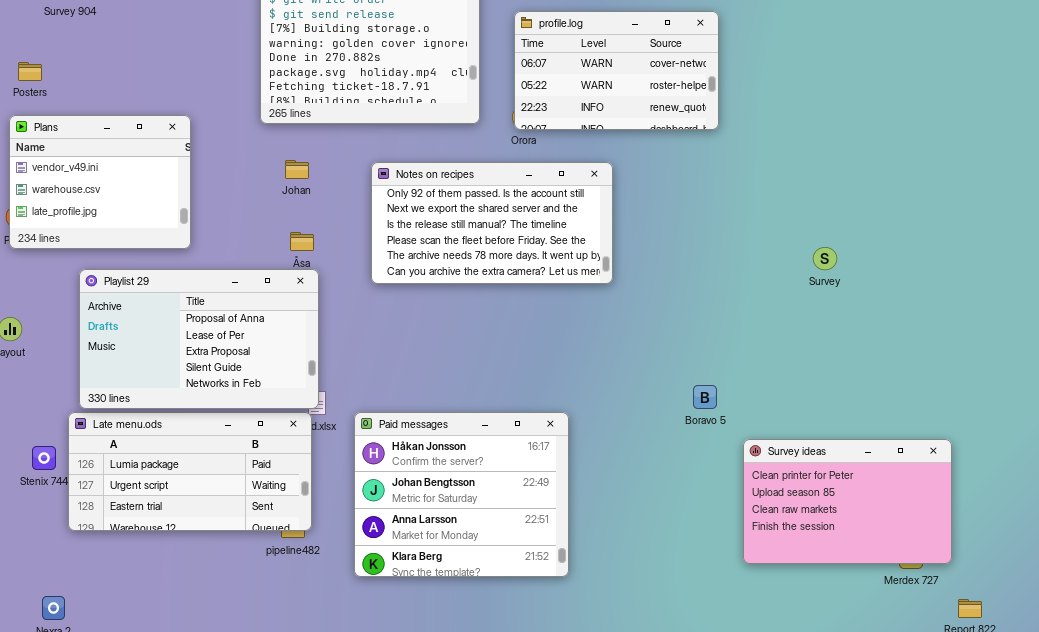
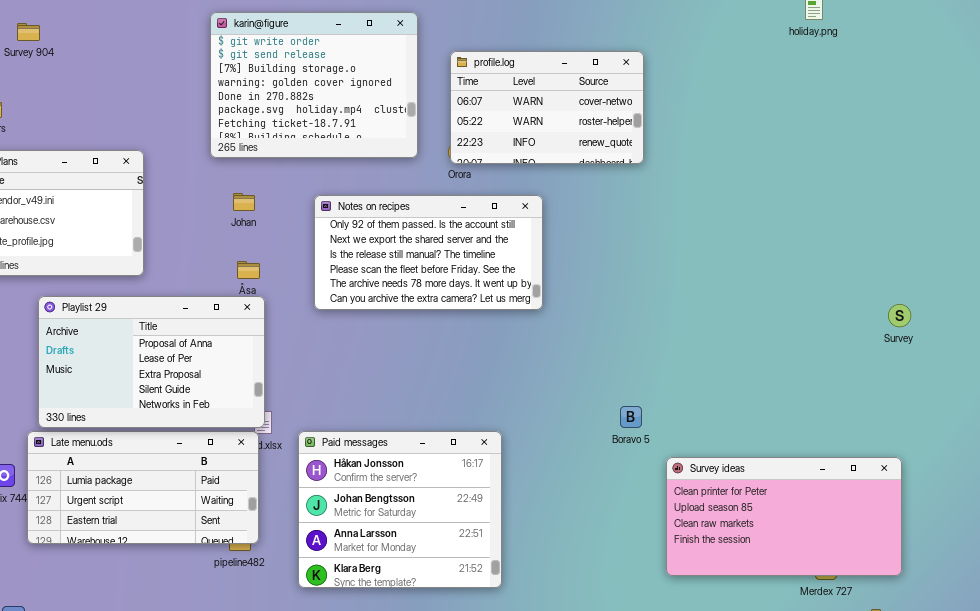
Survey: [813,247,837,270] -> [888,304,911,327], moved
Survey ideas: [743,439,952,564] -> [666,457,902,576], resized

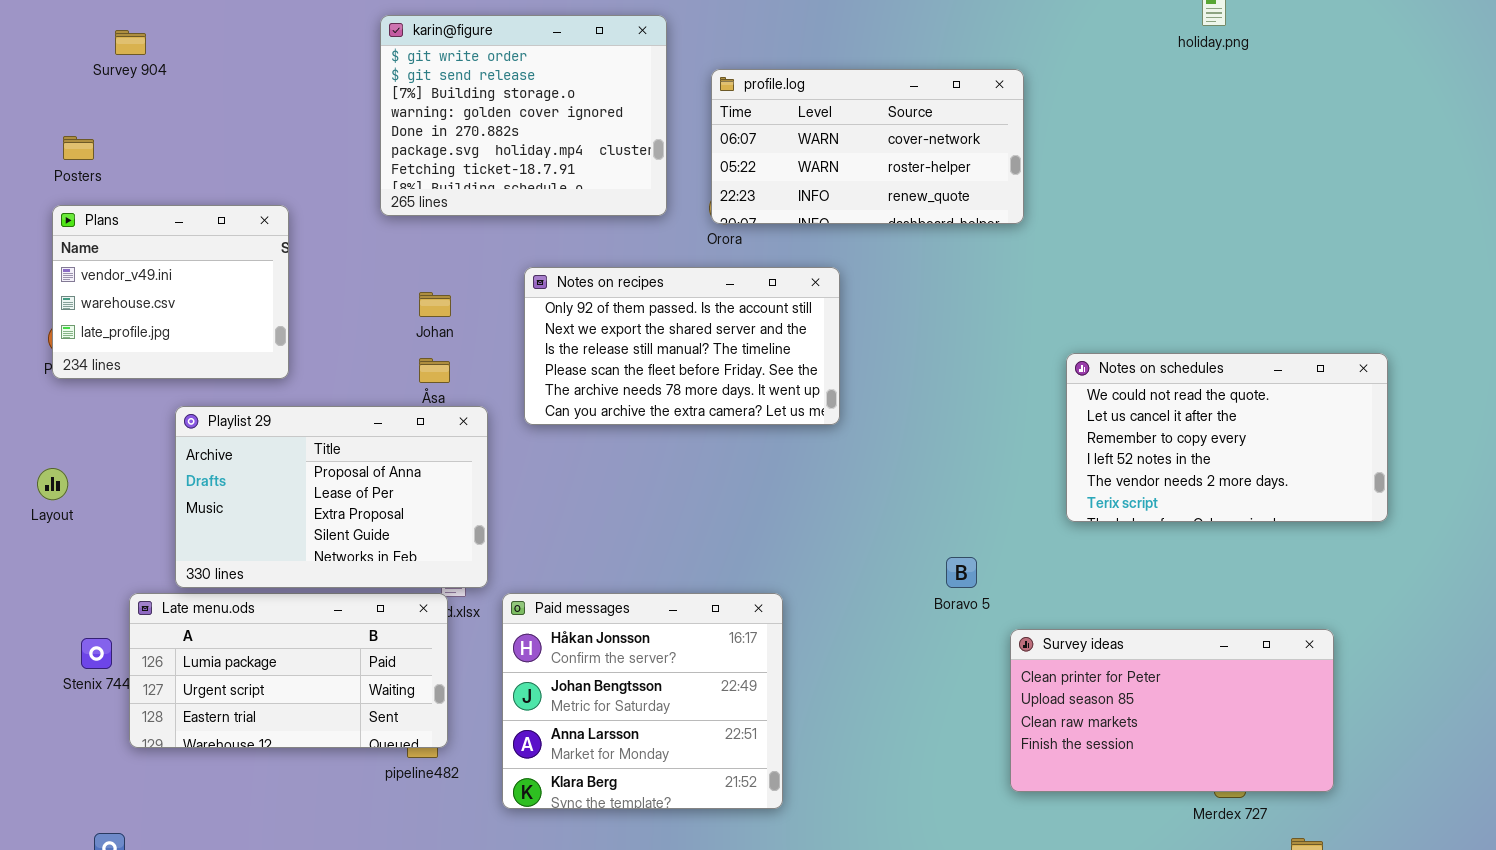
profile.log: [450,51,644,164] -> [711,69,1024,224], resized
Johan: [233,193,255,211] -> [419,292,451,317], moved
Notes on schedules: none -> [1066,353,1388,522], opened
Playlist 29: [38,296,265,428] -> [175,406,488,588], moved

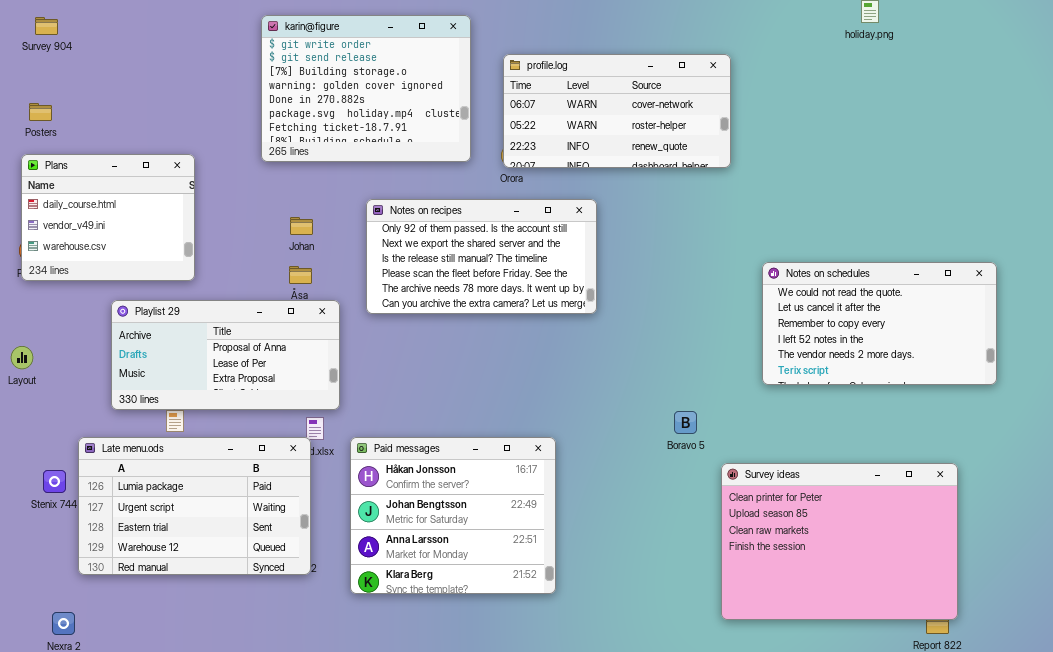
Survey 904: [115,30,146,55] -> [35,17,58,35], moved
Plans: [52,205,289,379] -> [21,154,195,281], scrolled up 1 row
Playlist 29: [175,406,488,588] -> [111,300,340,410], resized
Late menu.ods: [129,593,448,748] -> [78,437,311,575], resized
Survey ideas: [1010,629,1334,792] -> [721,463,958,620], resized

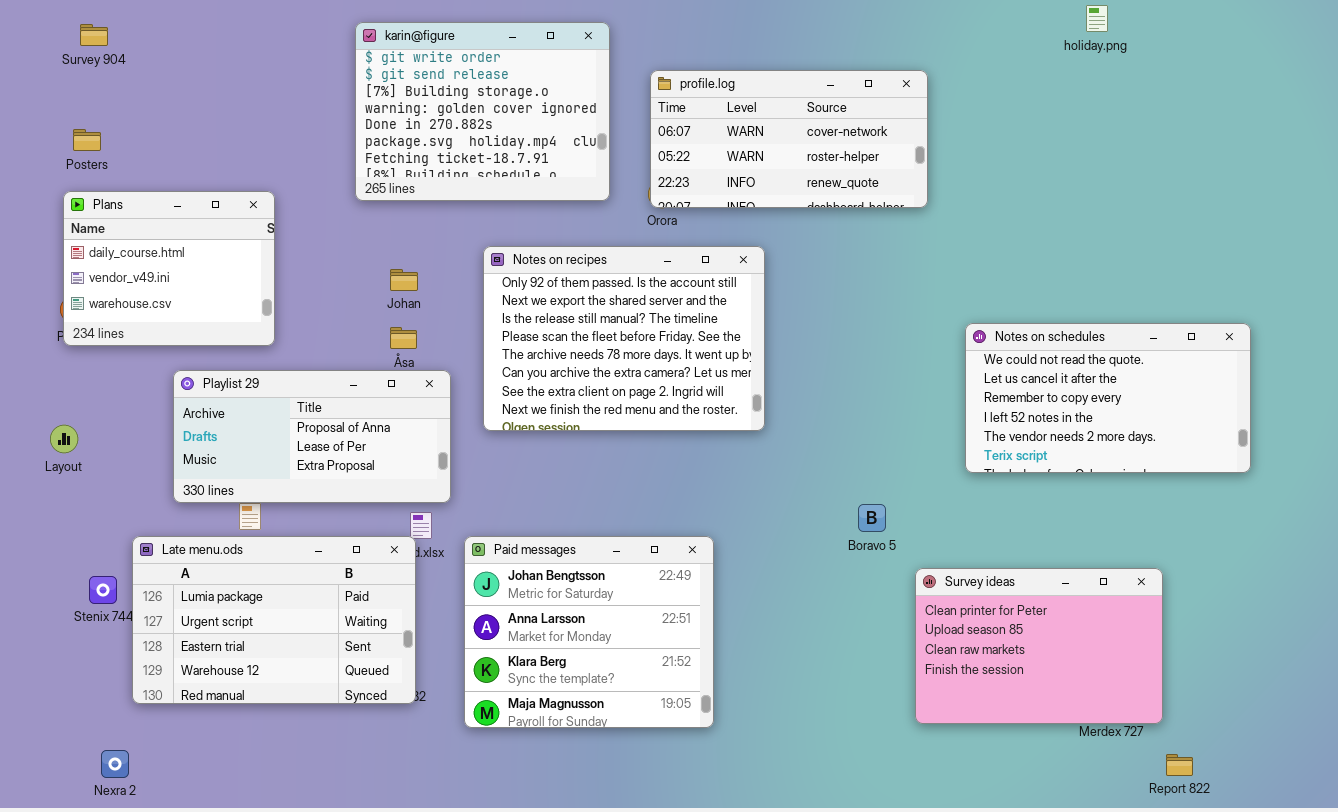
Notes on recipes: [366,199,597,314] -> [483,246,765,431], resized
Paid messages: [350,437,556,594] -> [464,536,714,728], scrolled down 1 row
Survey ideas: [721,463,958,620] -> [915,568,1163,724], resized

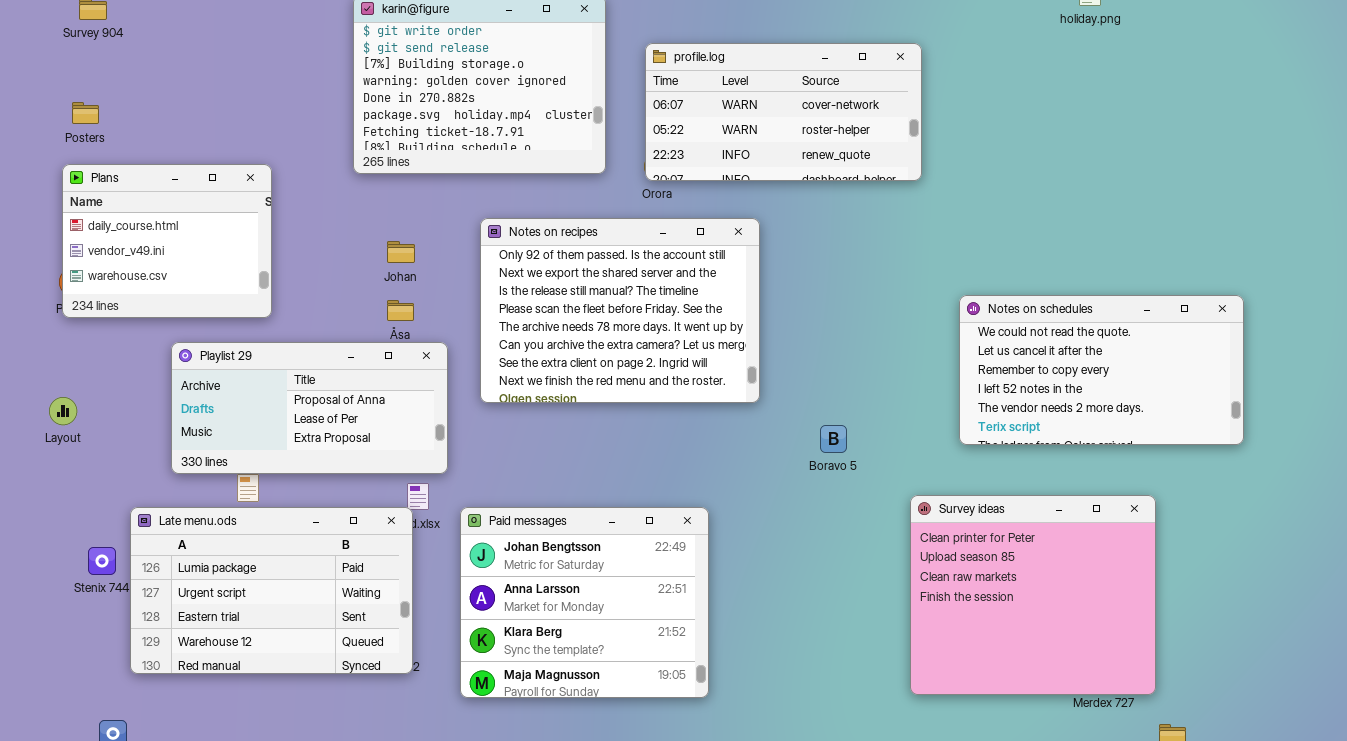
Boravo 5: [858,504,886,532] -> [820,425,847,453], moved
Survey ideas: [915,568,1163,724] -> [910,495,1156,695], resized

